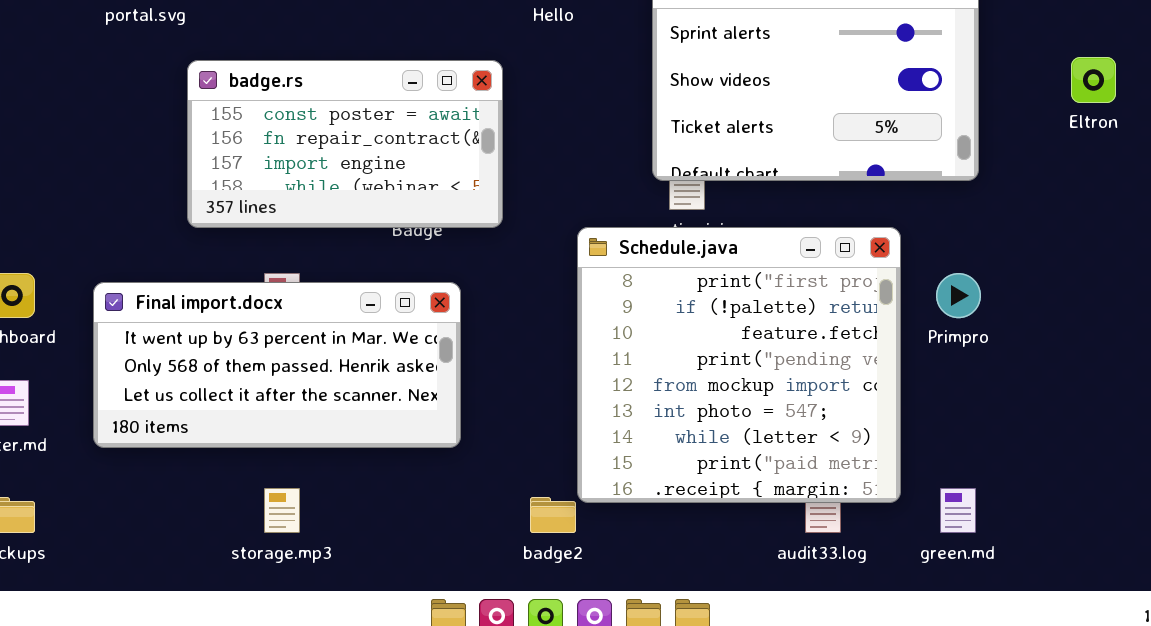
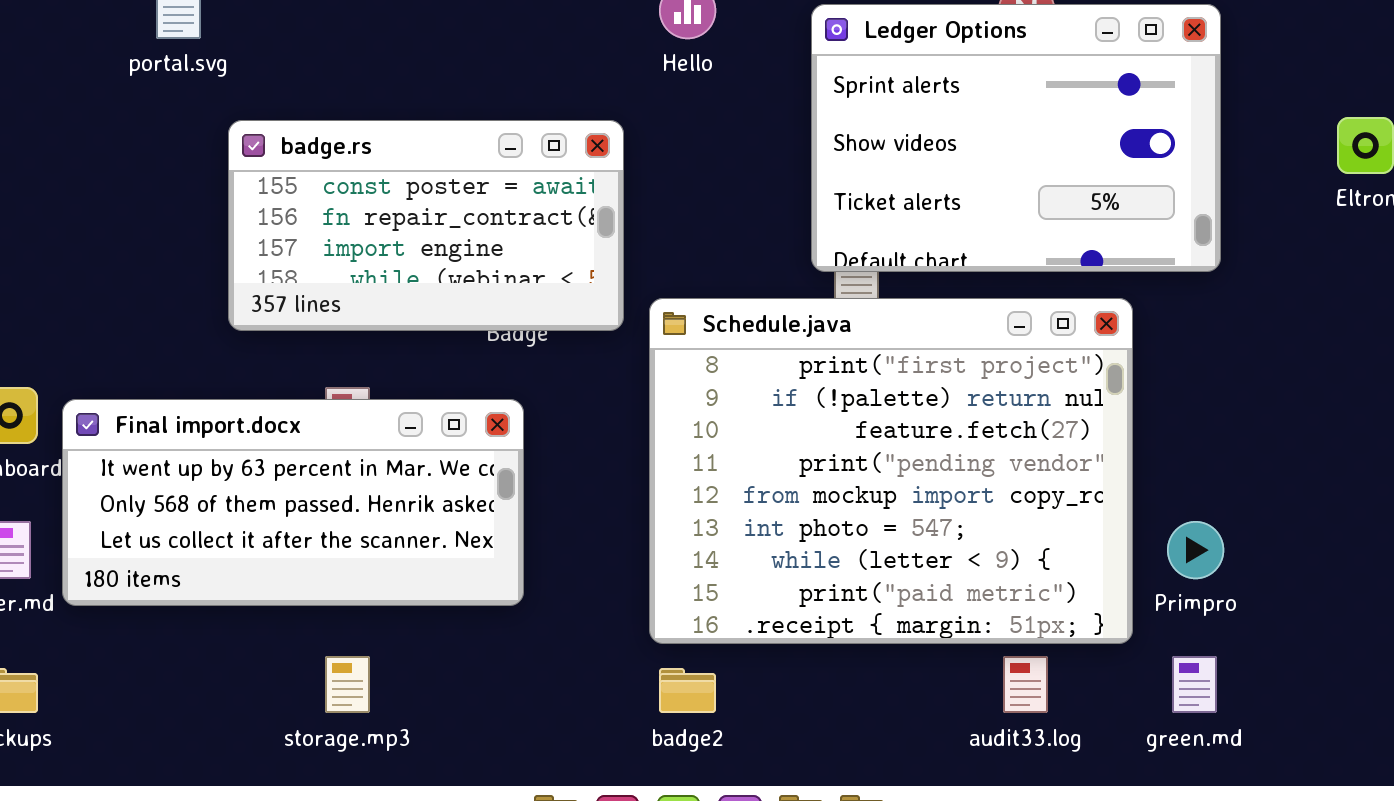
Schedule.java: [577,227,901,503] -> [649,298,1133,644], moved, resized
Primpro: [936,273,981,318] -> [1167,521,1224,579], moved
Final import.docx: [93,282,461,448] -> [62,399,524,606], moved

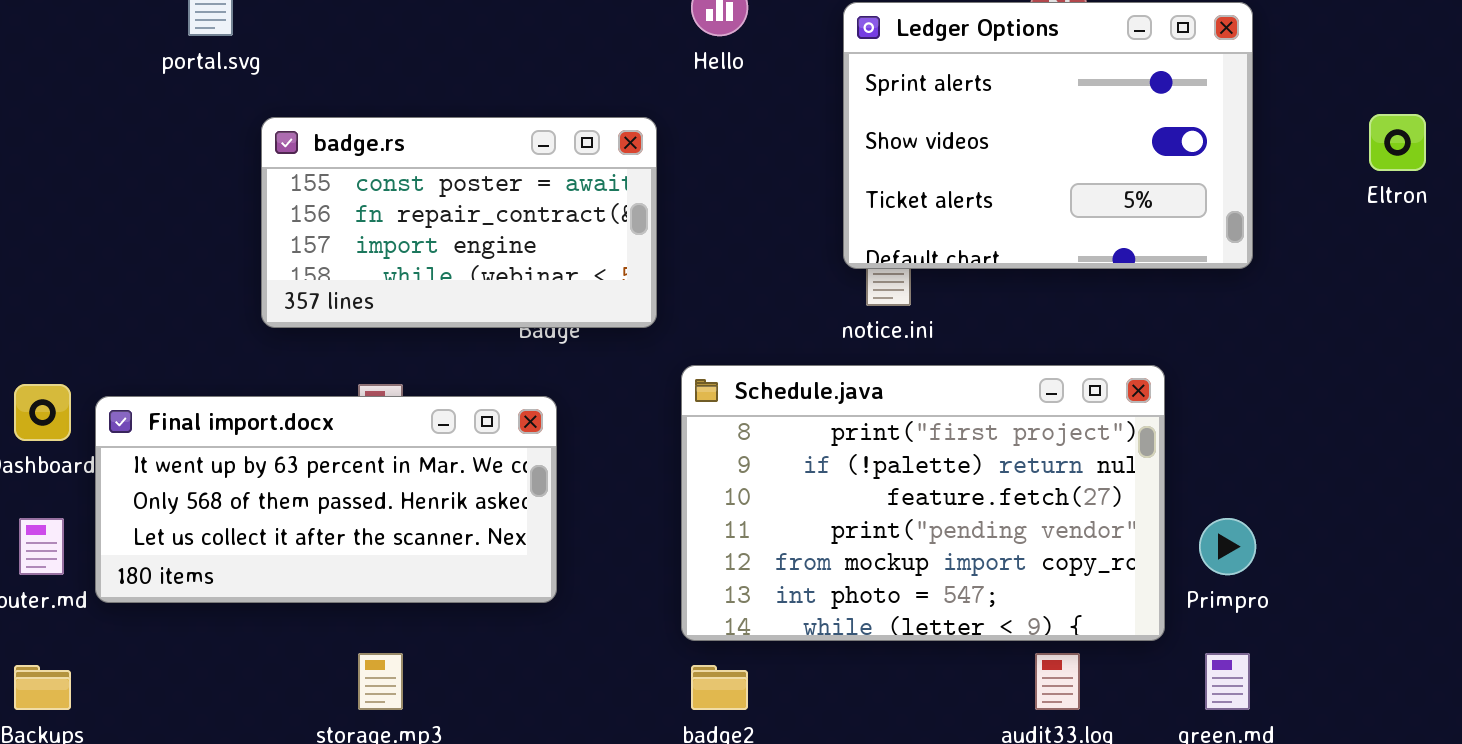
Schedule.java: [649,298,1133,644] -> [681,365,1165,641], resized

